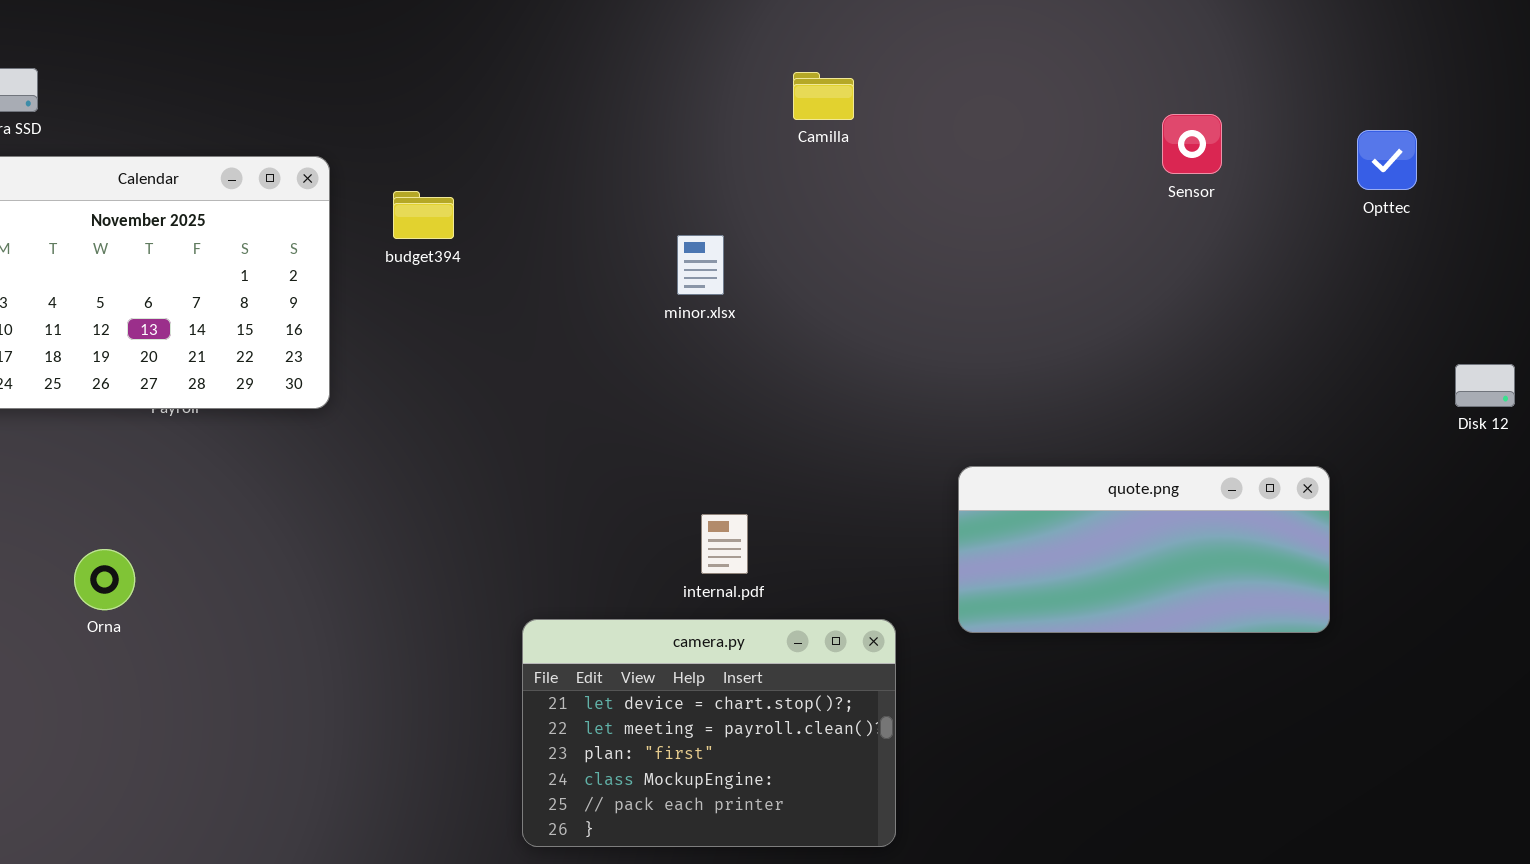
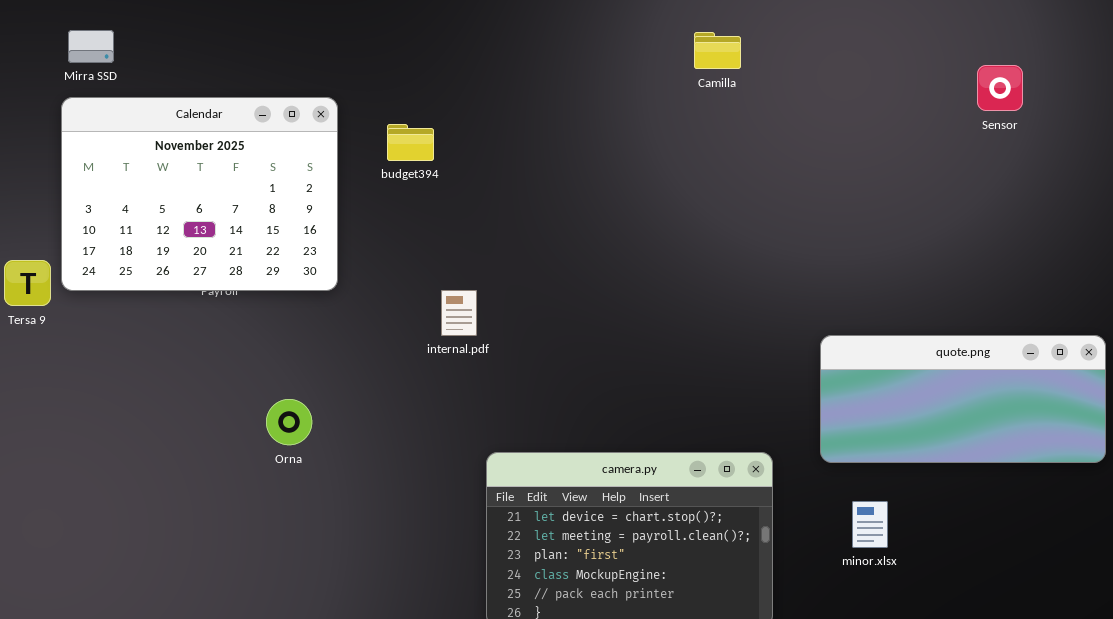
minor.xlsx: [677,235,724,295] -> [852,501,888,548], moved
internal.pdf: [701,514,748,574] -> [441,290,477,336], moved
Orna: [74,549,135,610] -> [266,399,312,445], moved

